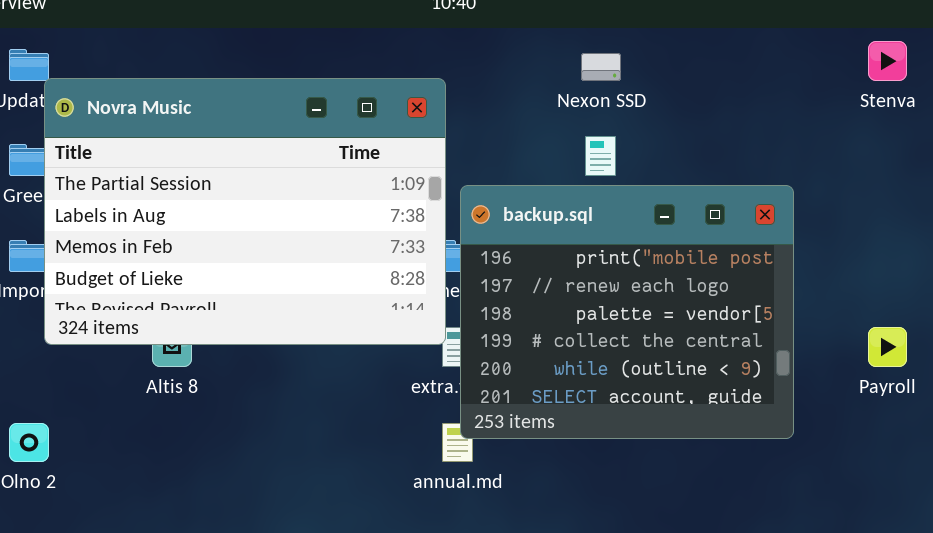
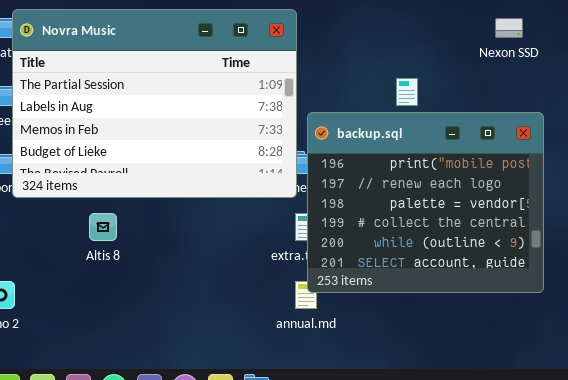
Nexon SSD: [581,53,621,81] -> [495,18,523,38], moved
Novra Music: [44,78,446,345] -> [12,9,297,198], moved

